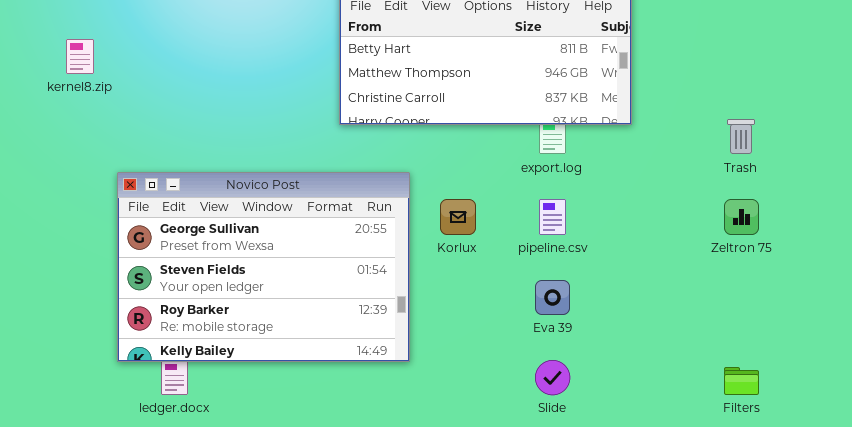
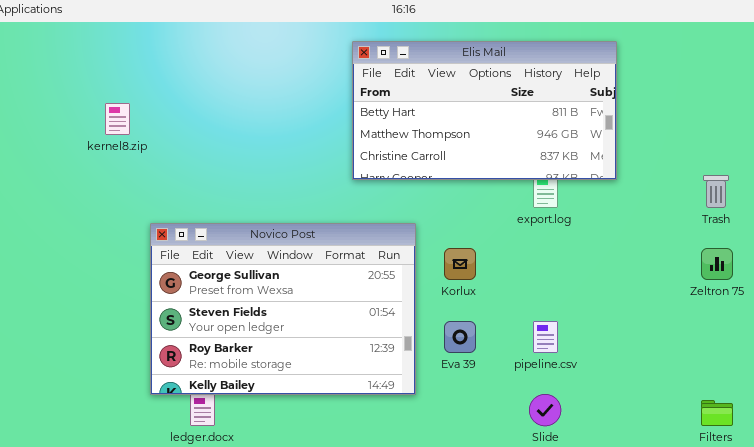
pipeline.csv: [539,199,566,235] -> [533,321,558,353], moved
Eva 39: [535,280,570,315] -> [444,321,476,353], moved

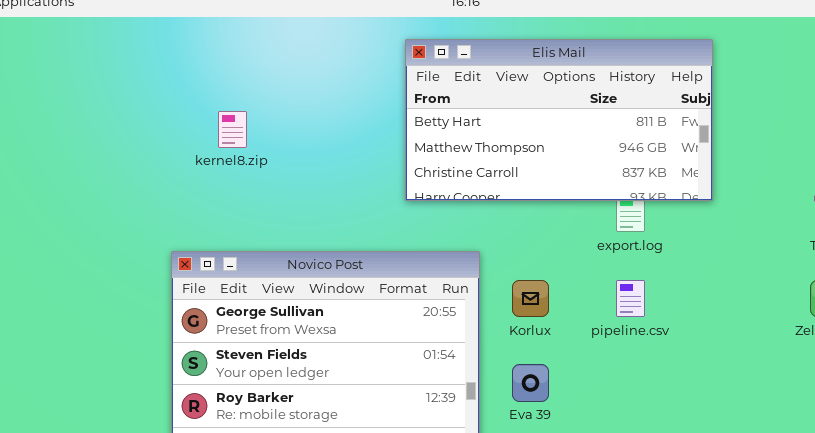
kernel8.zip: [105,103,130,135] -> [218,111,247,148], moved
pipeline.csv: [533,321,558,353] -> [616,280,645,317], moved

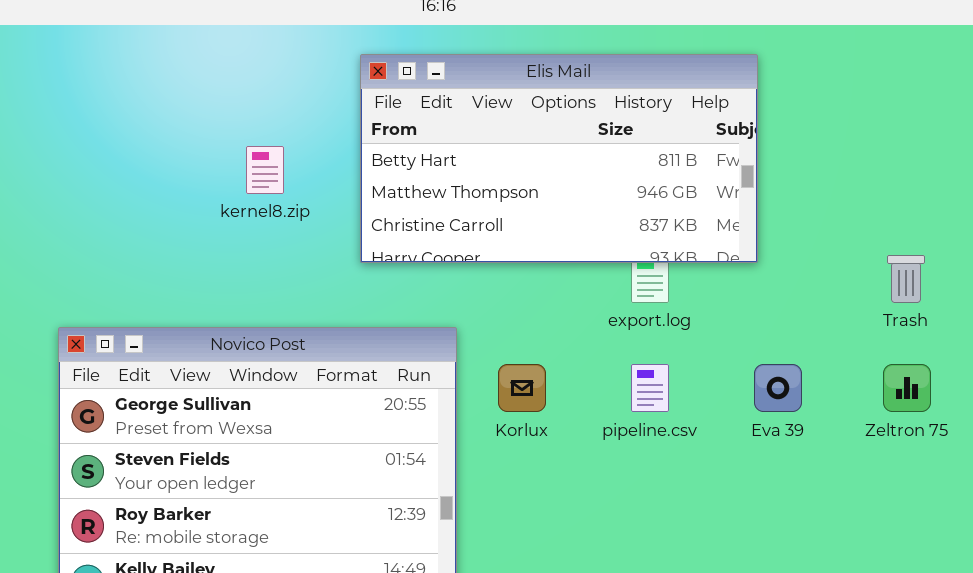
kernel8.zip: [218,111,247,148] -> [246,146,284,194], moved
Eva 39: [512,364,549,402] -> [754,364,802,412], moved

